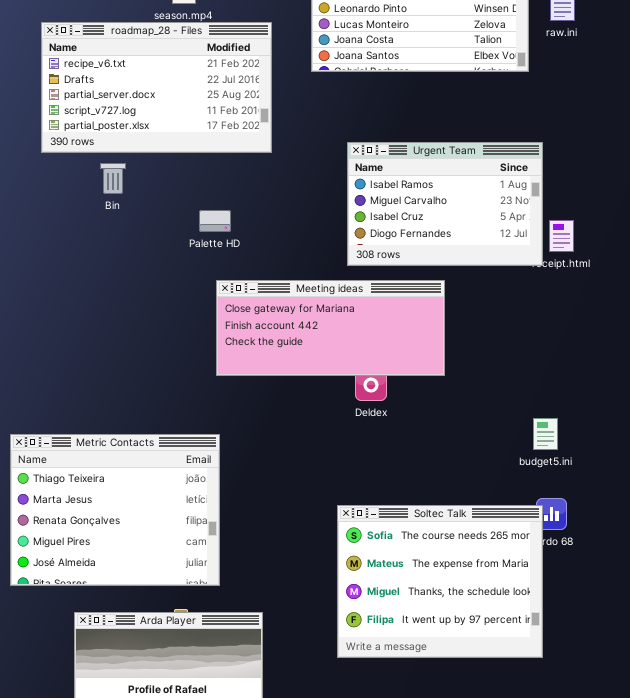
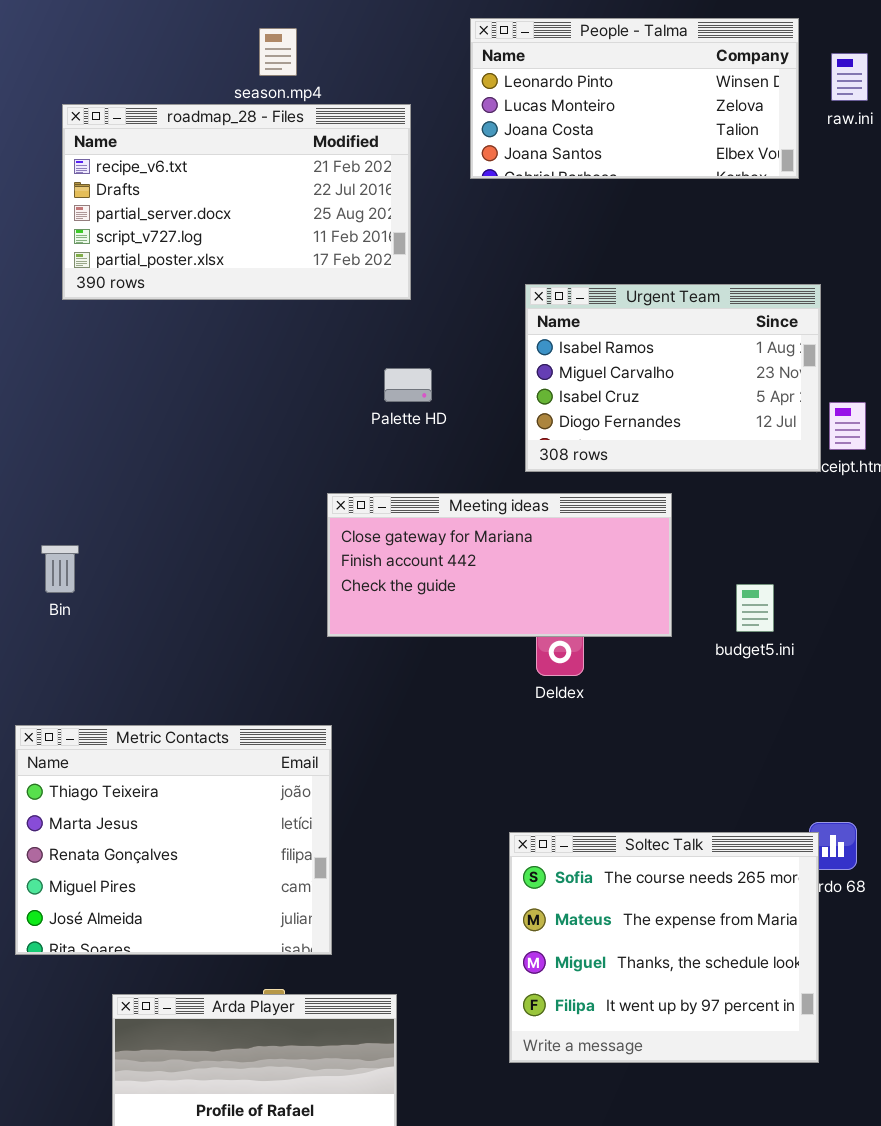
Bin: [100,163,126,194] -> [41,545,79,593], moved
Palette HD: [199,210,231,232] -> [384,368,432,402], moved
budget5.ini: [533,418,558,450] -> [736,584,774,632], moved

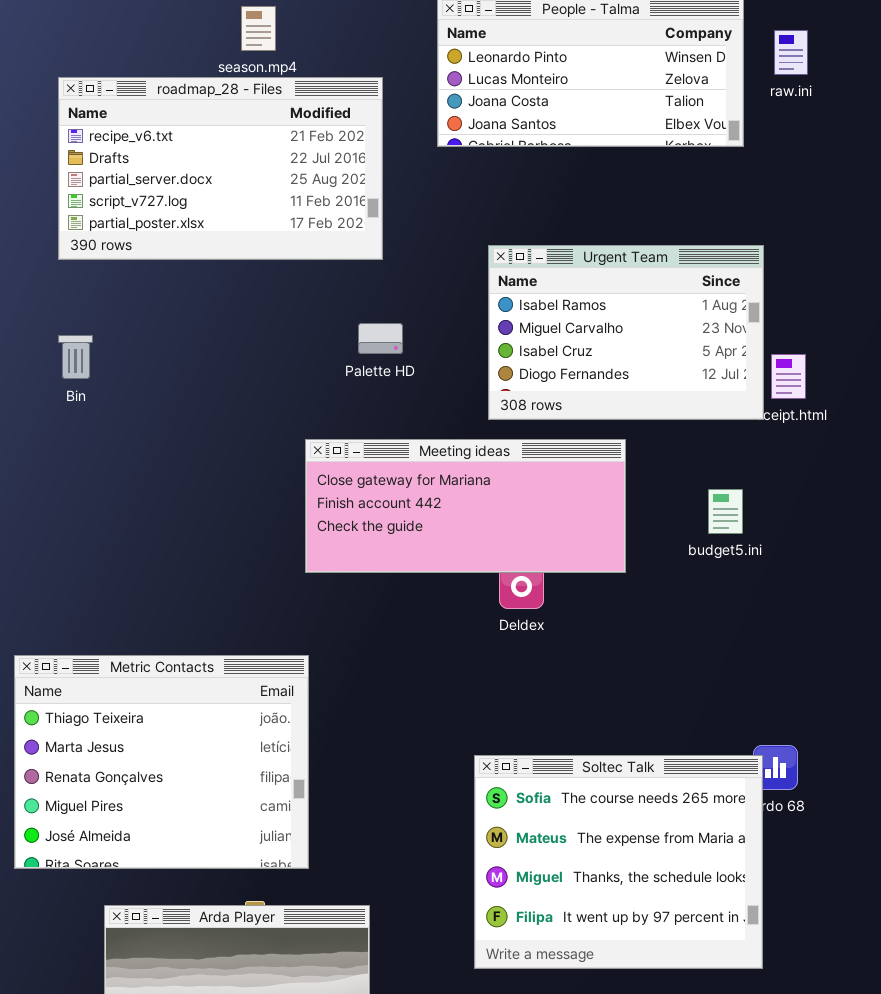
Bin: [41,545,79,593] -> [58,335,93,379], moved
budget5.ini: [736,584,774,632] -> [708,489,743,534], moved

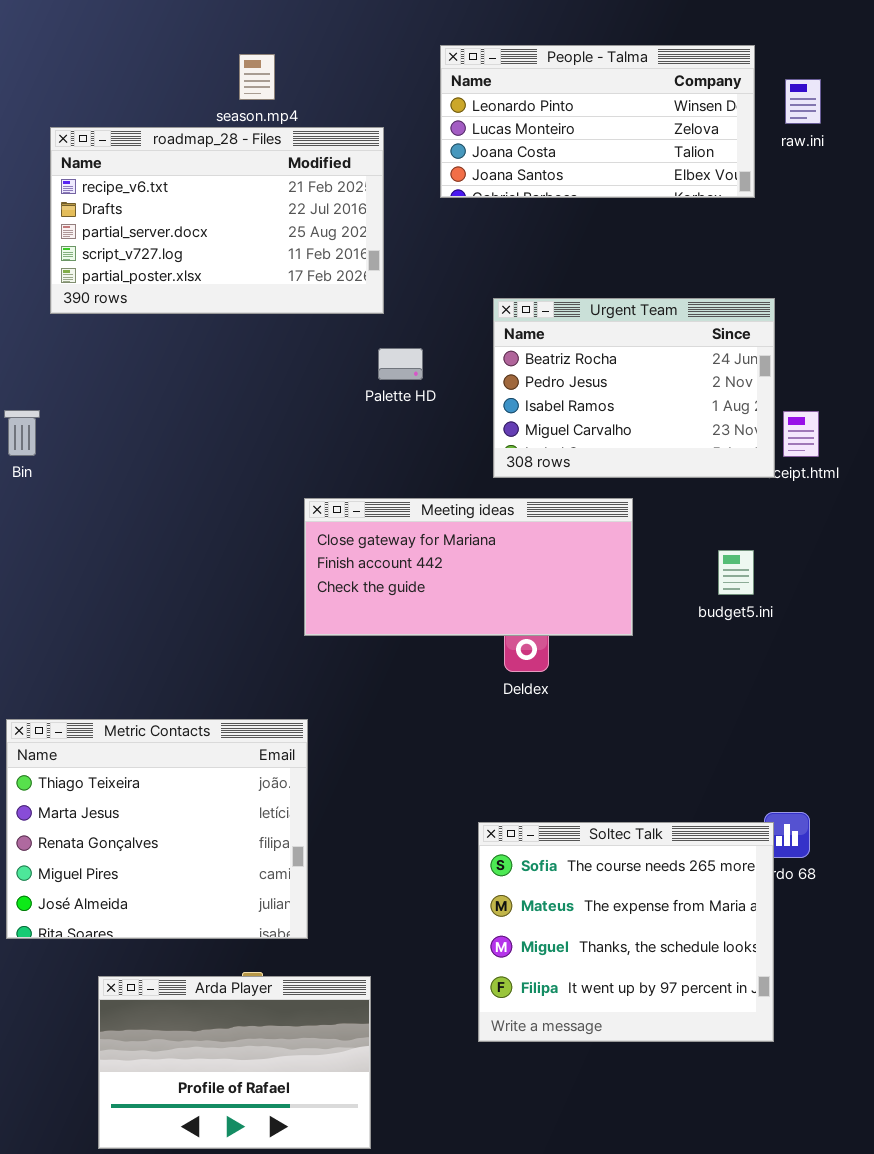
Urgent Team: [488,245,764,420] -> [493,298,775,478], scrolled up 2 rows
Palette HD: [358,323,403,354] -> [378,348,423,380], moved
Bin: [58,335,93,379] -> [4,410,40,456], moved

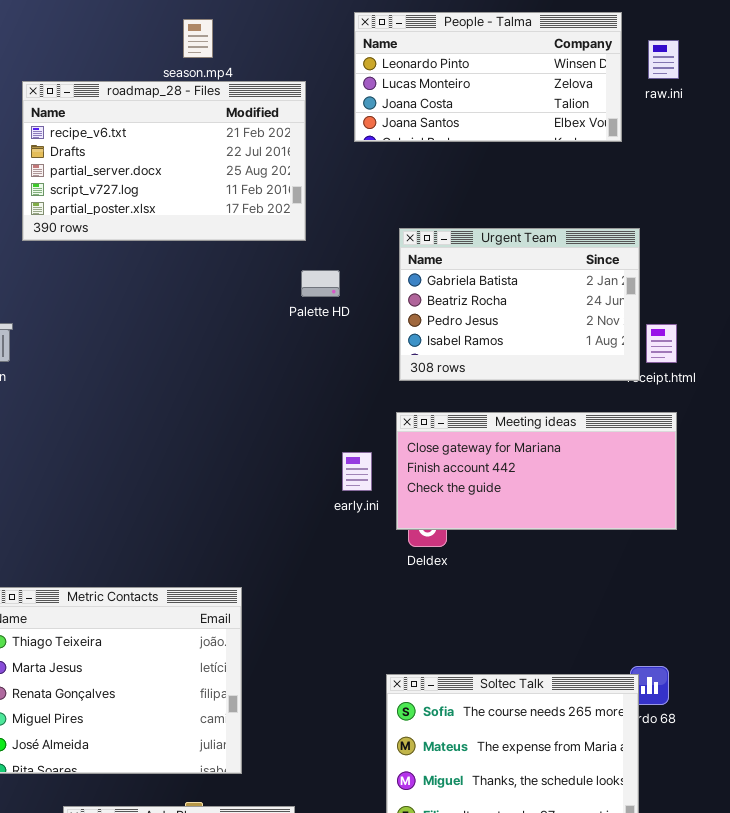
Urgent Team: [493,298,775,478] -> [399,228,640,381], scrolled up 1 row
Meeting ideas: [304,498,633,636] -> [396,412,677,530], moved

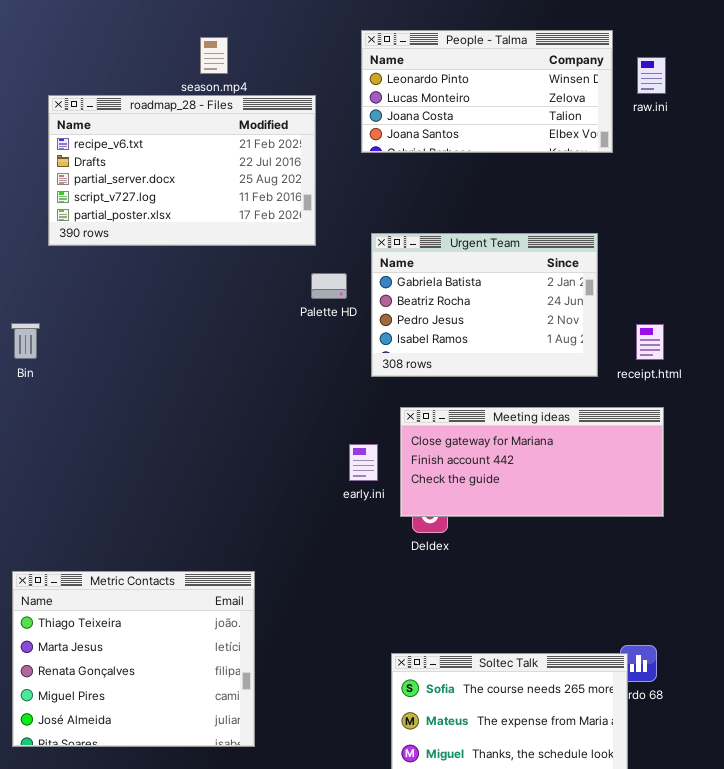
Urgent Team: [399,228,640,381] -> [371,233,598,377], moved

